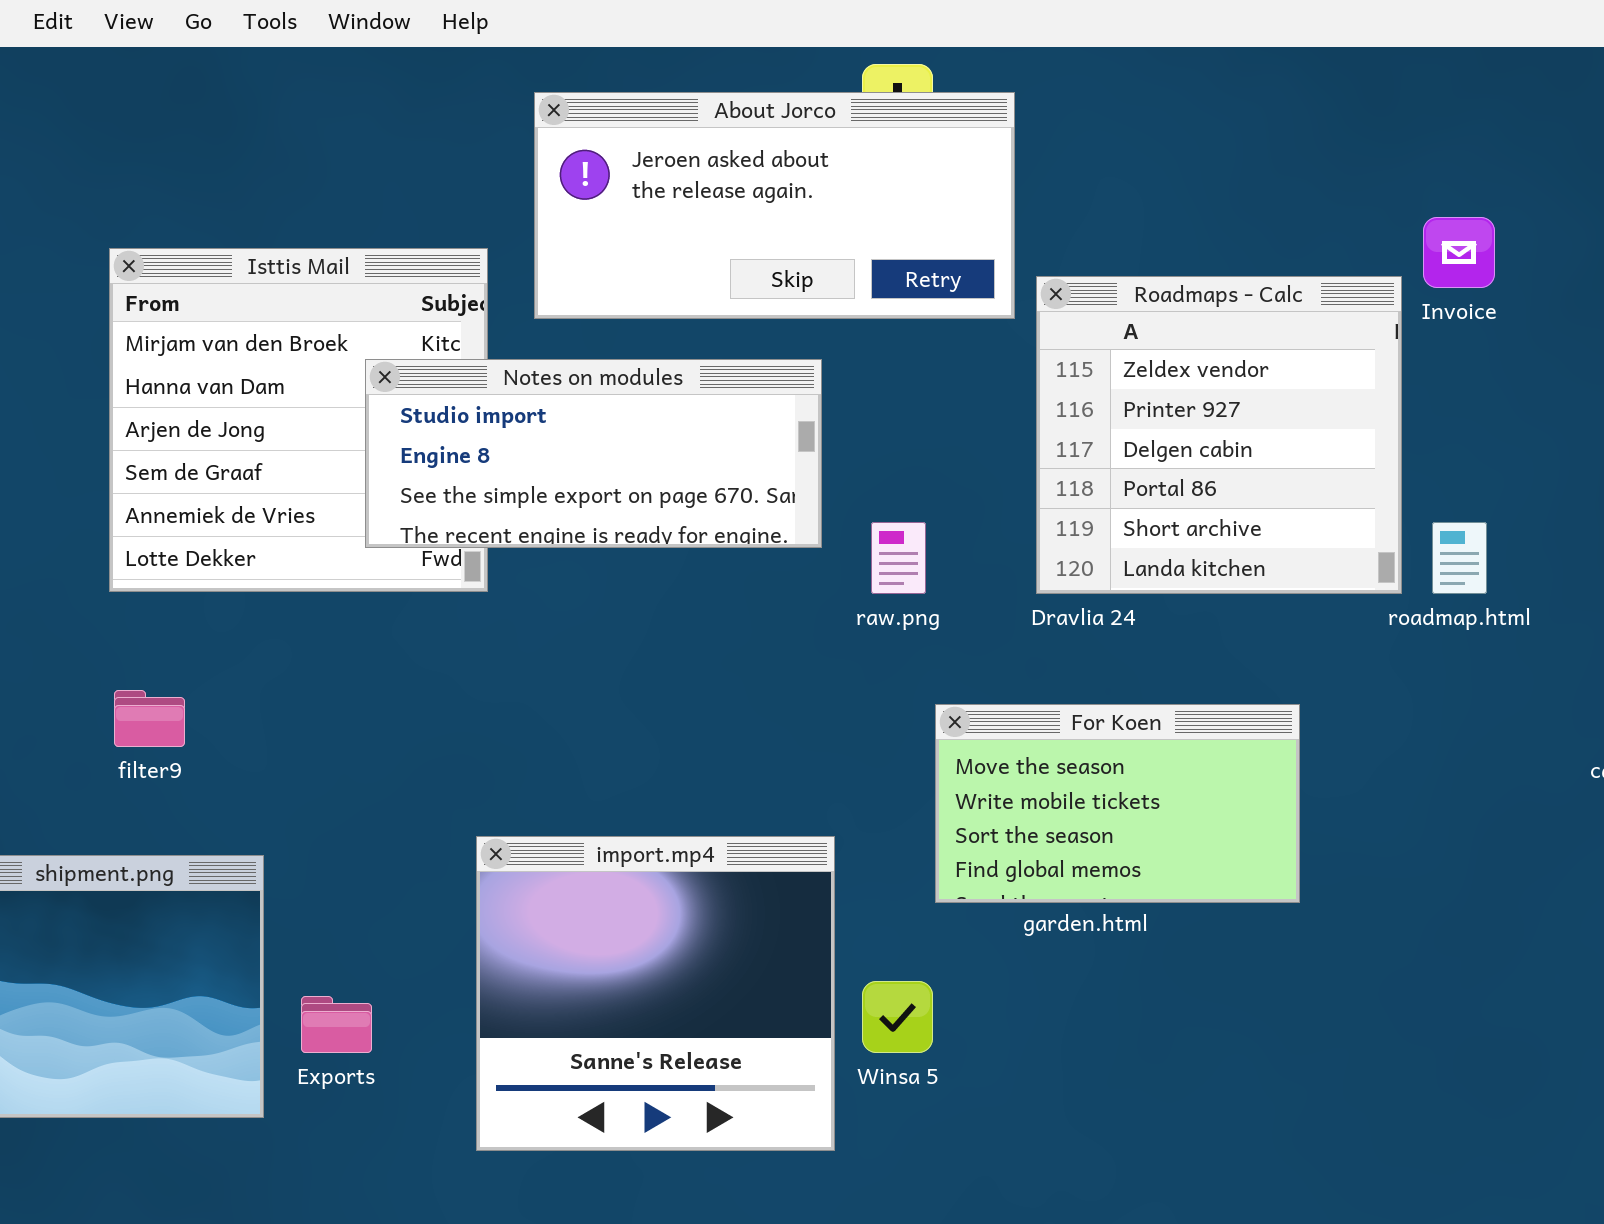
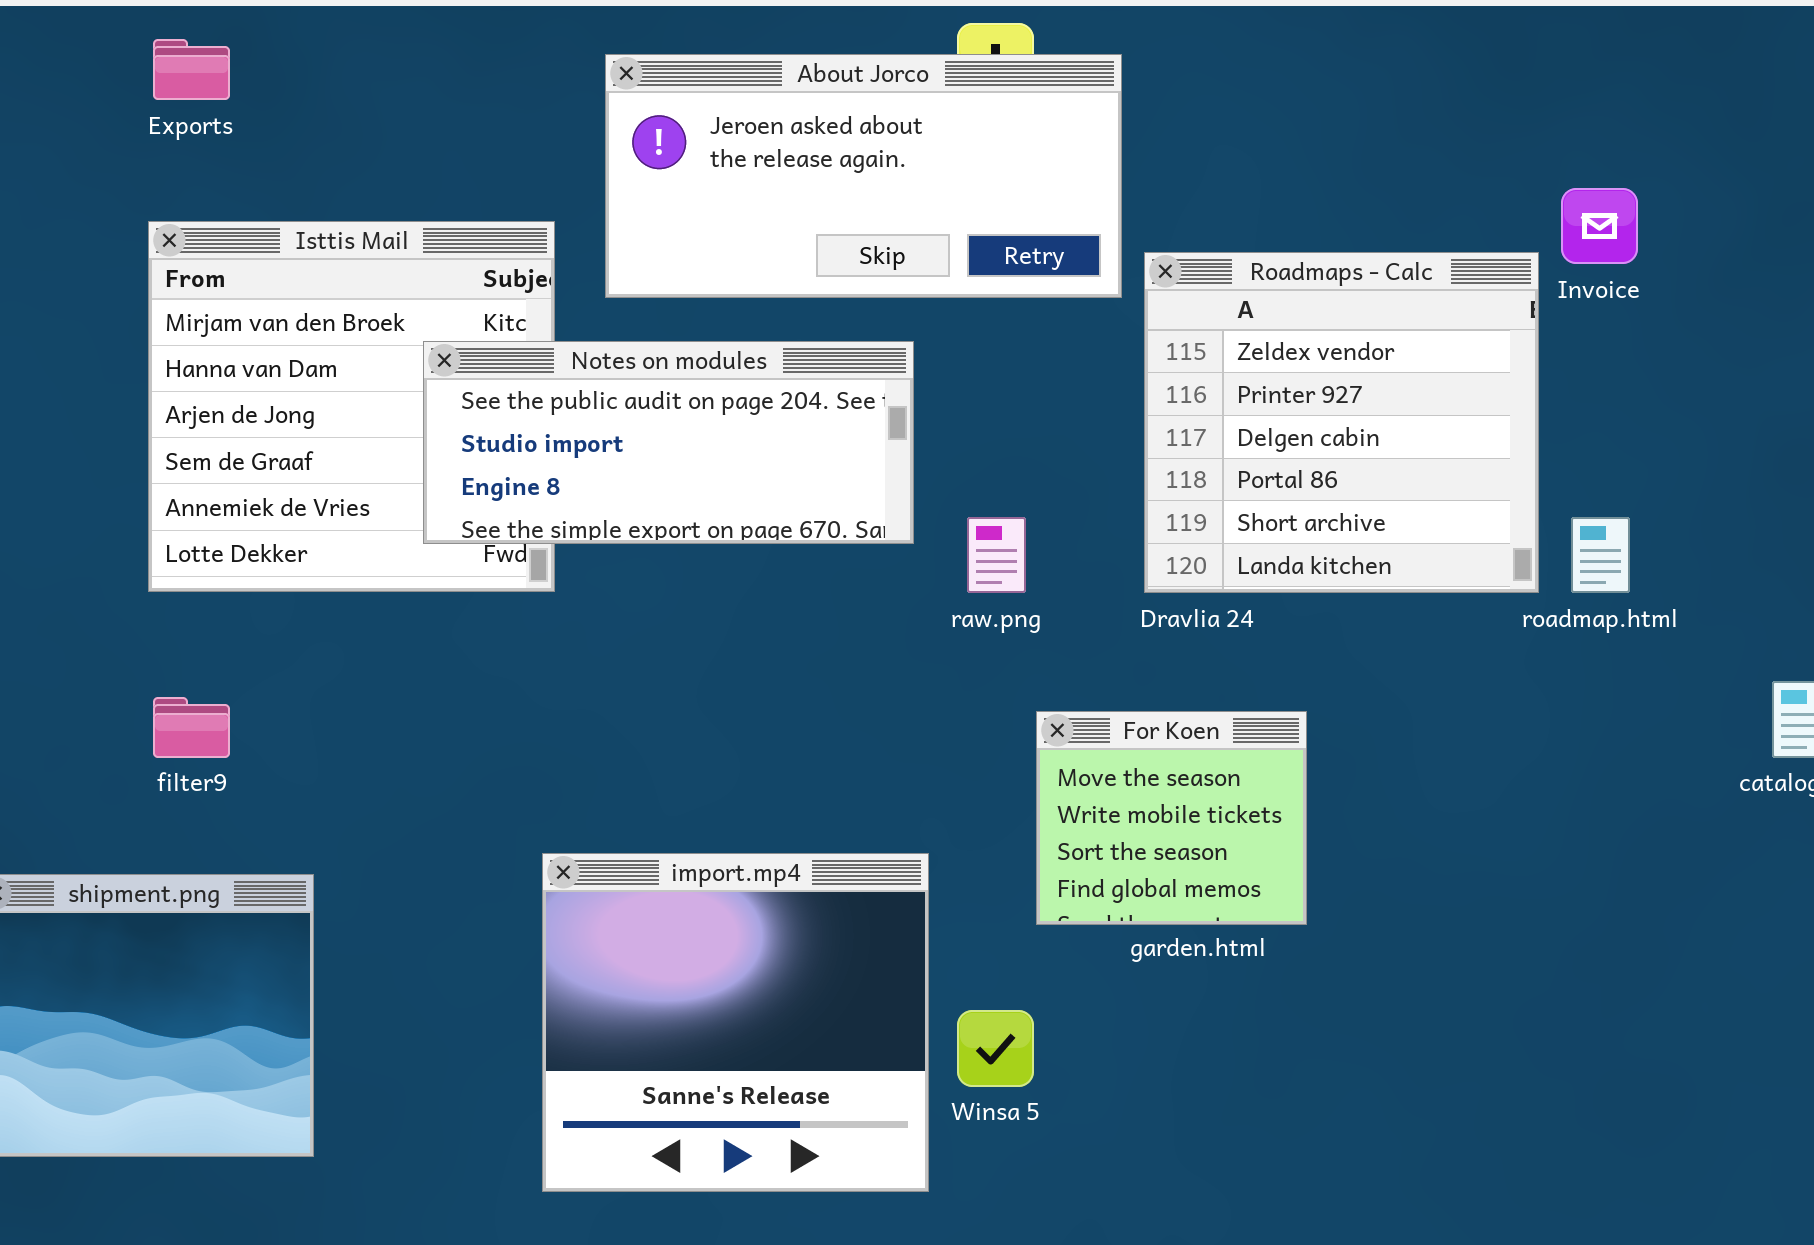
Notes on modules: [365,359,822,548] -> [423,341,914,544], scrolled up 1 row
For Koen: [935,704,1300,903] -> [1036,711,1307,925], resized
Exports: [301,996,372,1053] -> [153,39,230,100], moved

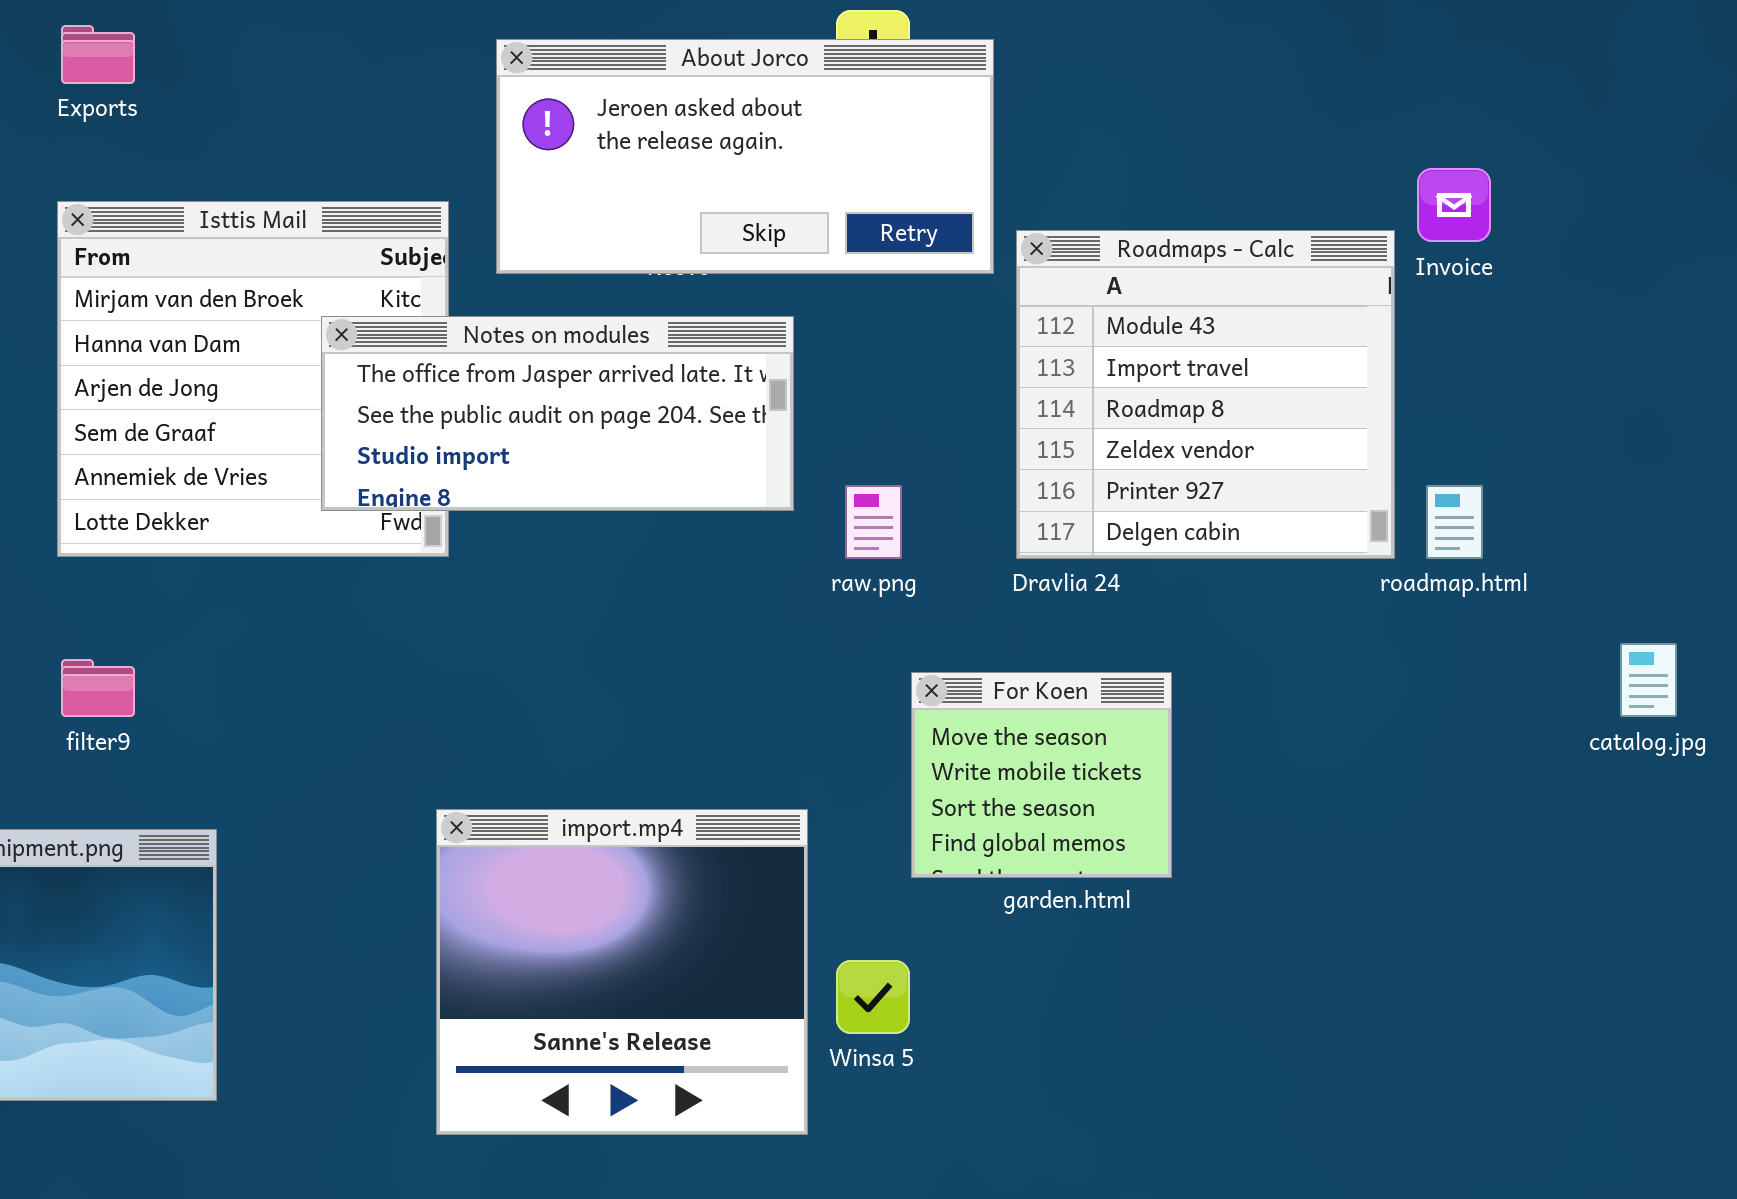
Roadmaps - Calc: [1144,252,1539,593] -> [1016,230,1395,559], scrolled up 3 rows
Notes on modules: [423,341,914,544] -> [321,316,794,511], scrolled up 1 row

